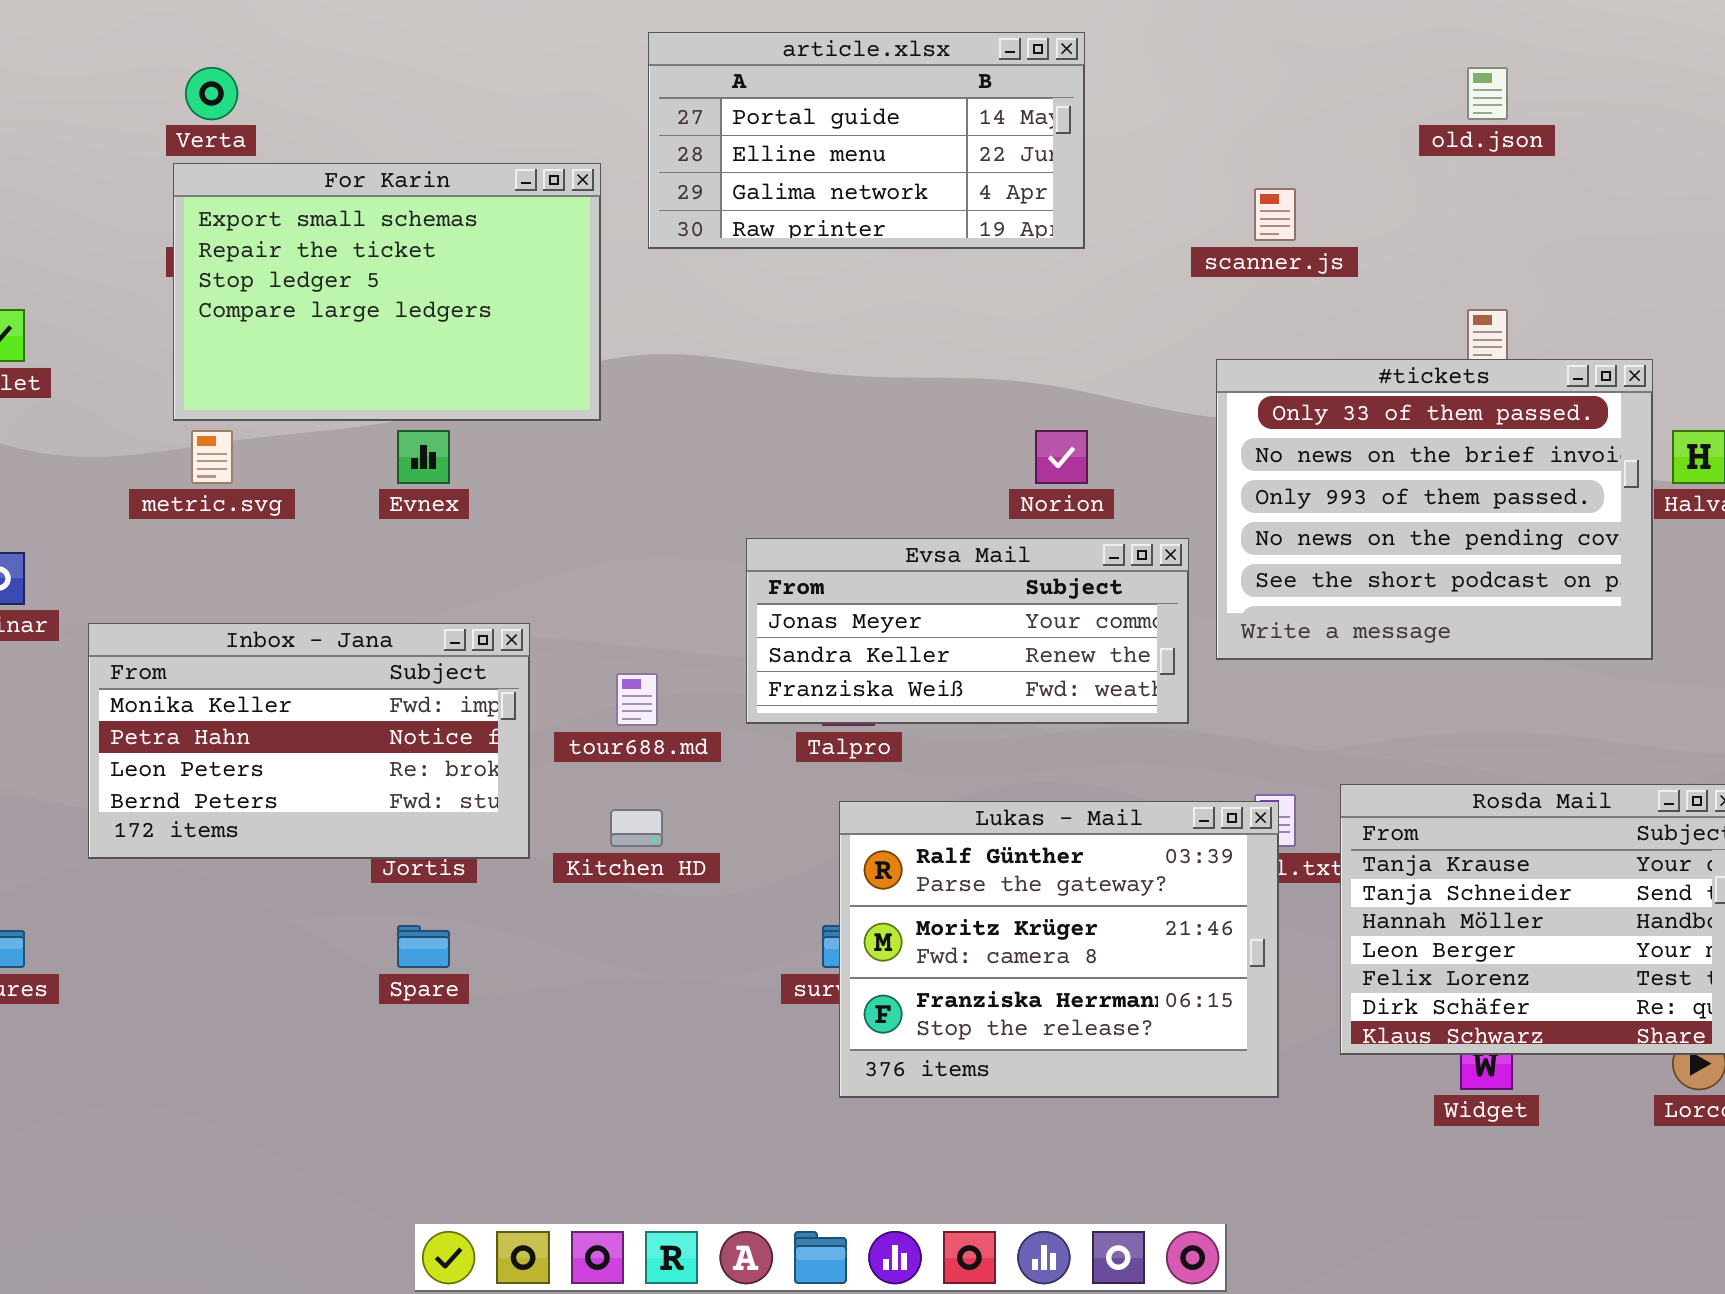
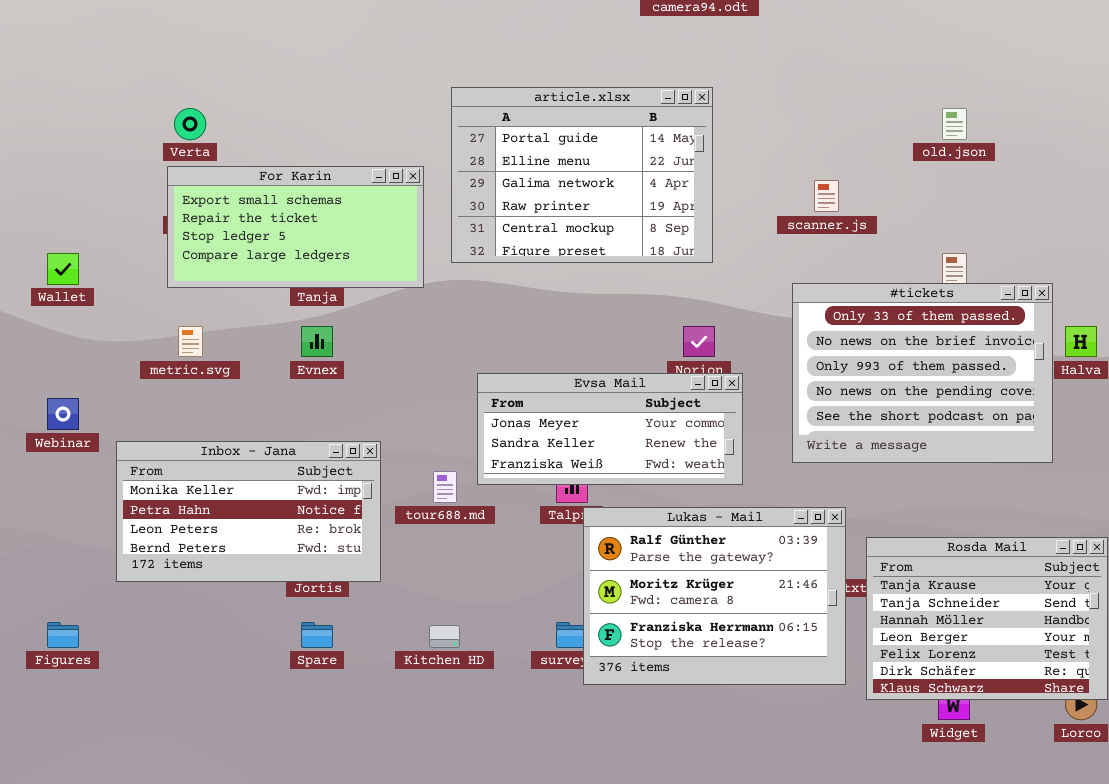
article.xlsx: [648,32,1085,249] -> [451,87,713,263], resized
For Karin: [173,163,601,421] -> [167,166,424,288], resized
Evsa Mail: [746,538,1189,724] -> [477,373,743,485], moved
Lukas - Mail: [839,801,1279,1098] -> [583,507,846,685], moved
Kitchen HD: [610,809,663,847] -> [429,625,460,648], moved

